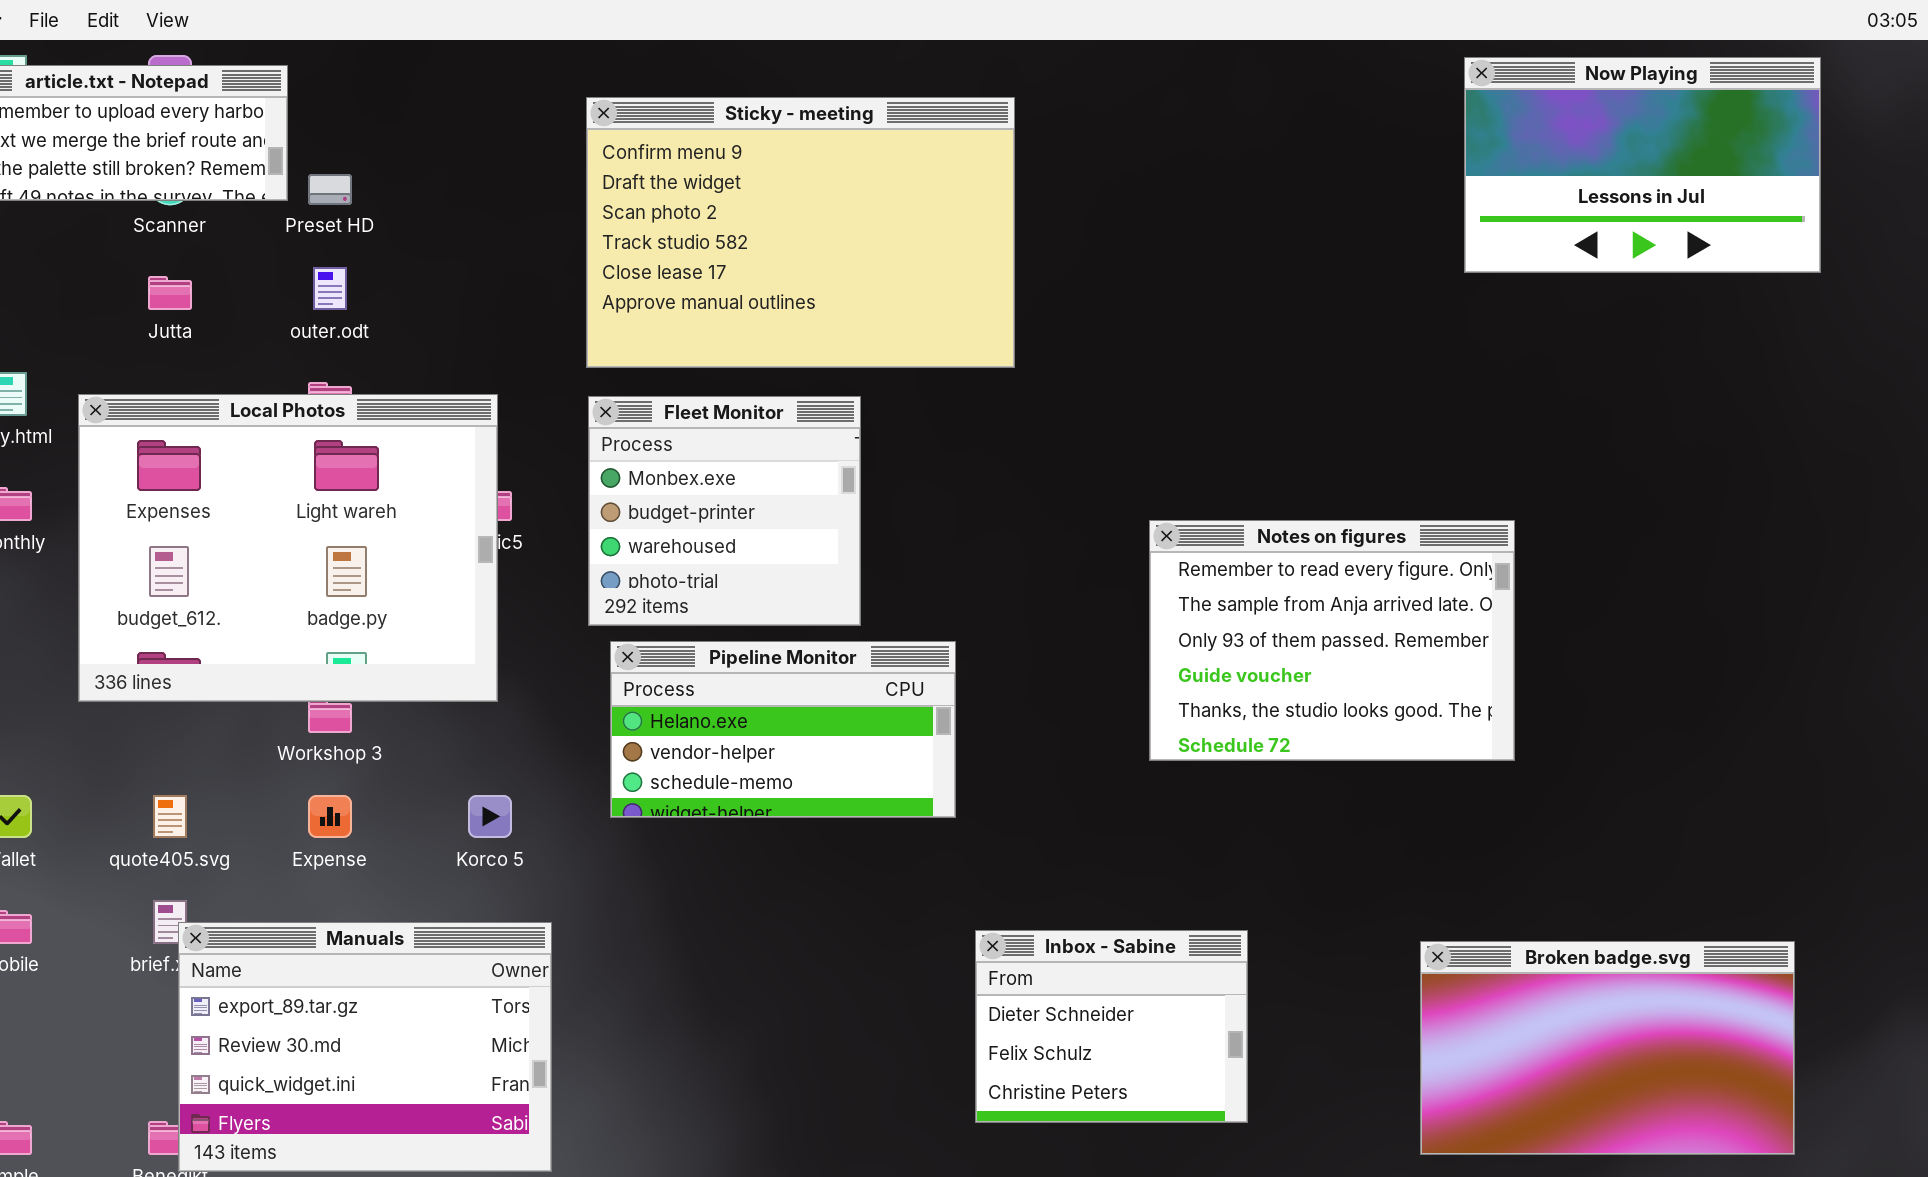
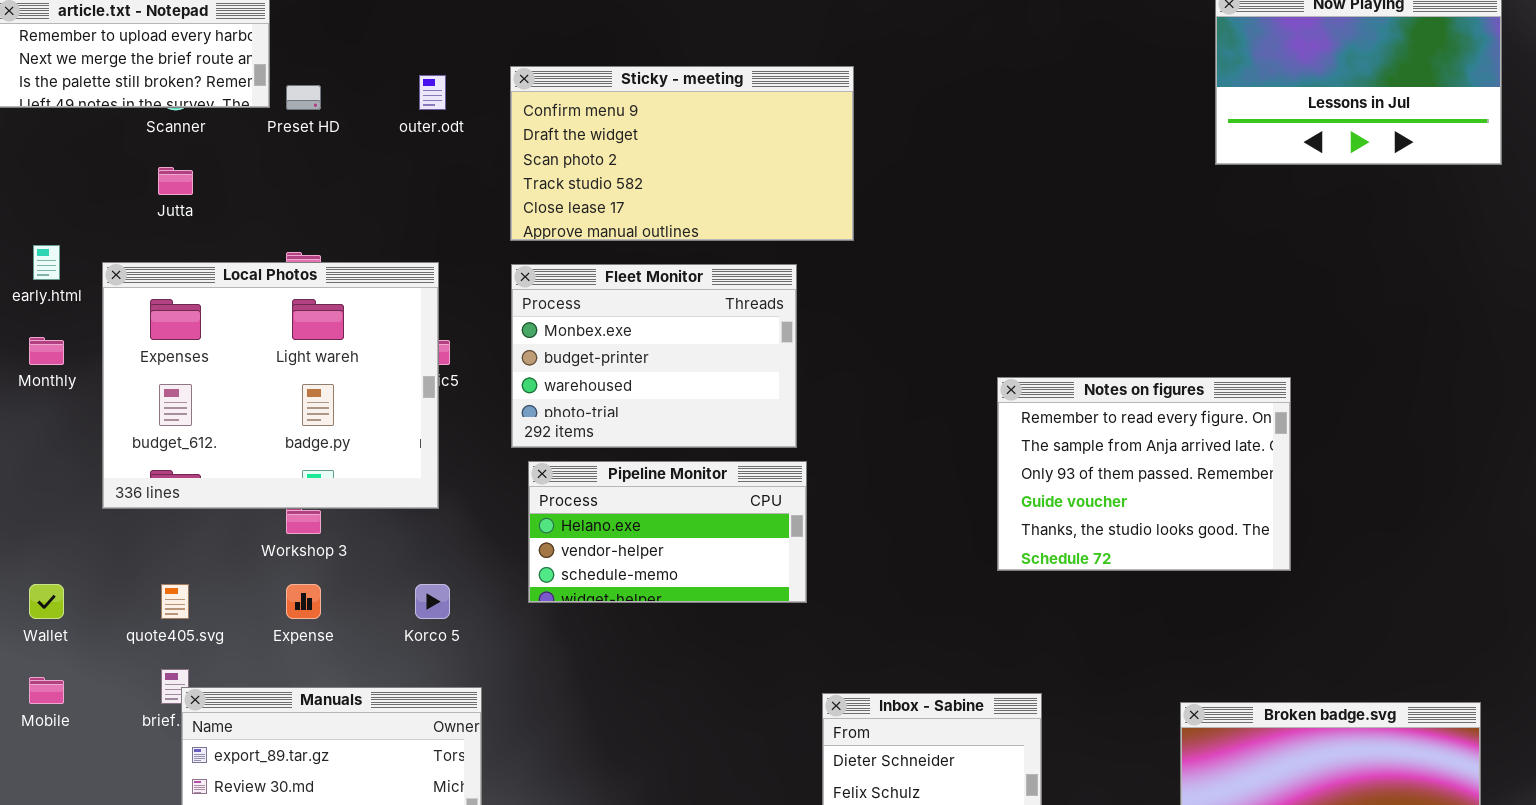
Sticky - meeting: [586,97,1015,368] -> [510,66,854,241], resized
outer.odt: [313,267,347,310] -> [419,75,446,110], moved
Fleet Monitor: [588,396,861,626] -> [511,264,797,448], resized
Notes on figures: [1149,520,1515,761] -> [997,377,1291,571], moved

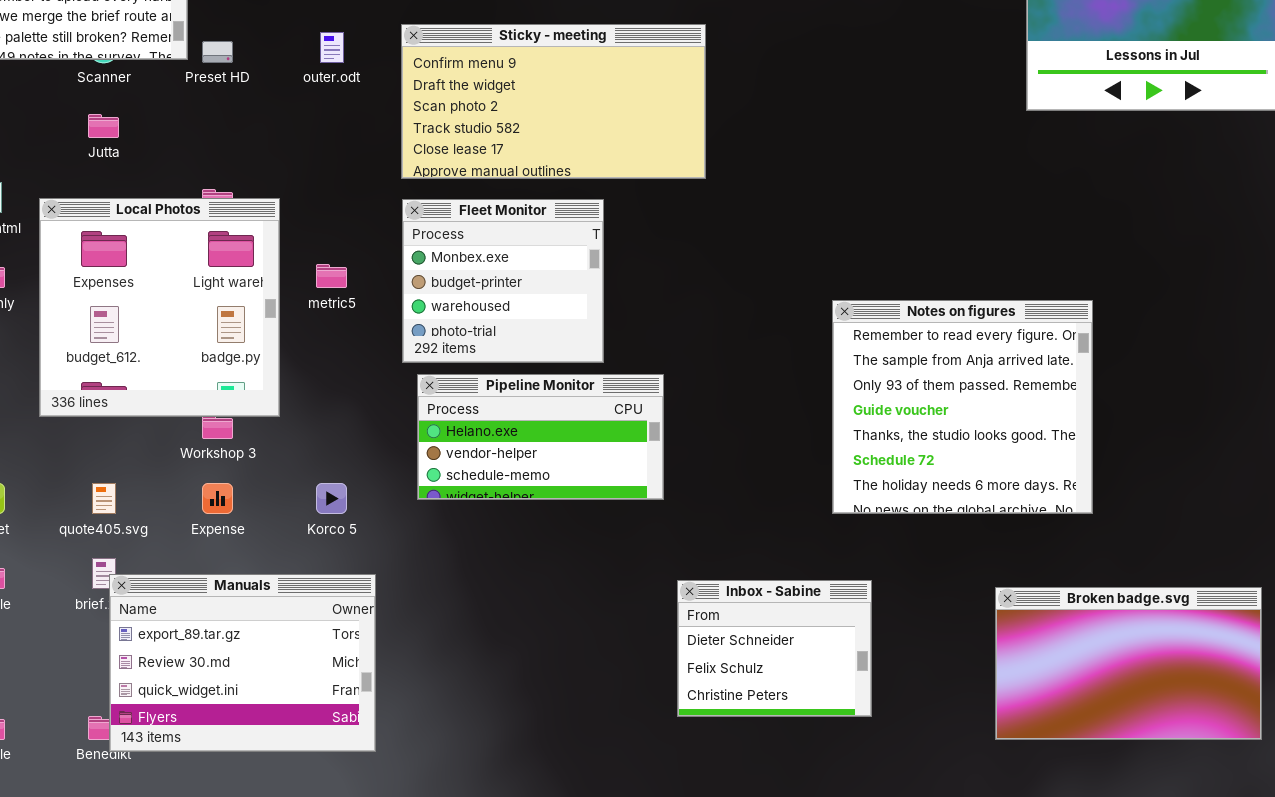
Local Photos: [102,262,439,509] -> [39,198,280,417], resized
Fleet Monitor: [511,264,797,448] -> [402,199,604,363], resized
Notes on figures: [997,377,1291,571] -> [832,300,1093,514], resized

